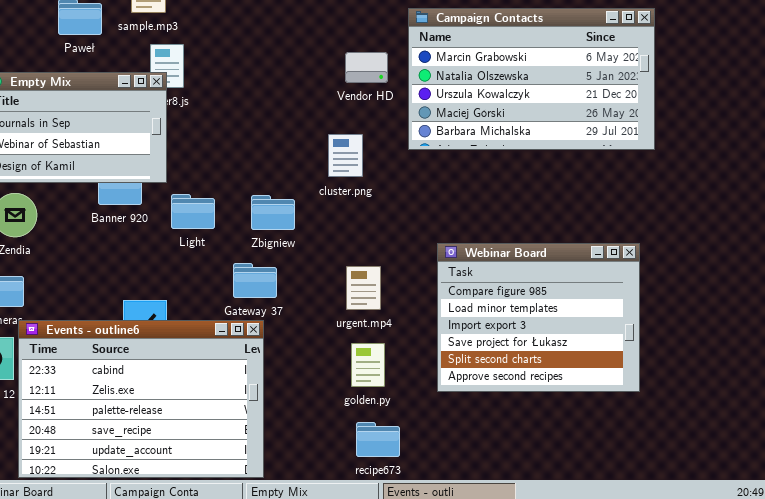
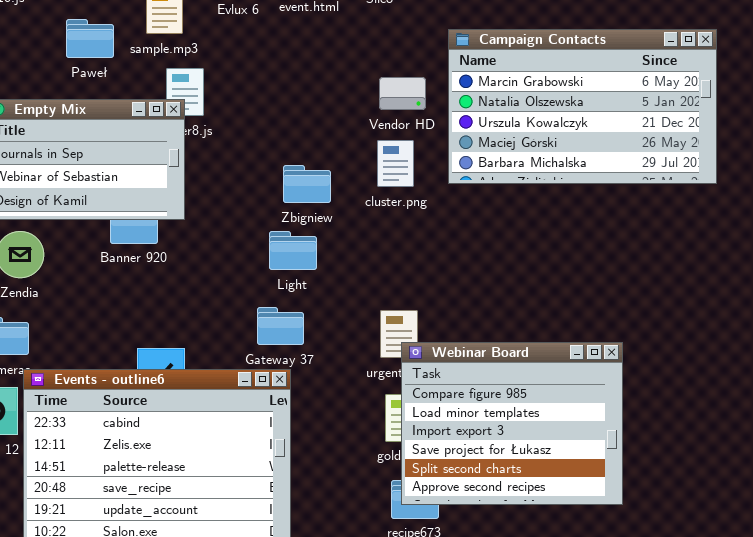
cluster.png: [328,134,363,177] -> [377,140,414,187], moved
Light: [171,194,215,229] -> [269,231,317,270], moved
Zbigniew: [251,195,295,230] -> [283,165,331,203], moved
Webinar Board: [437,243,640,392] -> [401,342,623,505], moved

